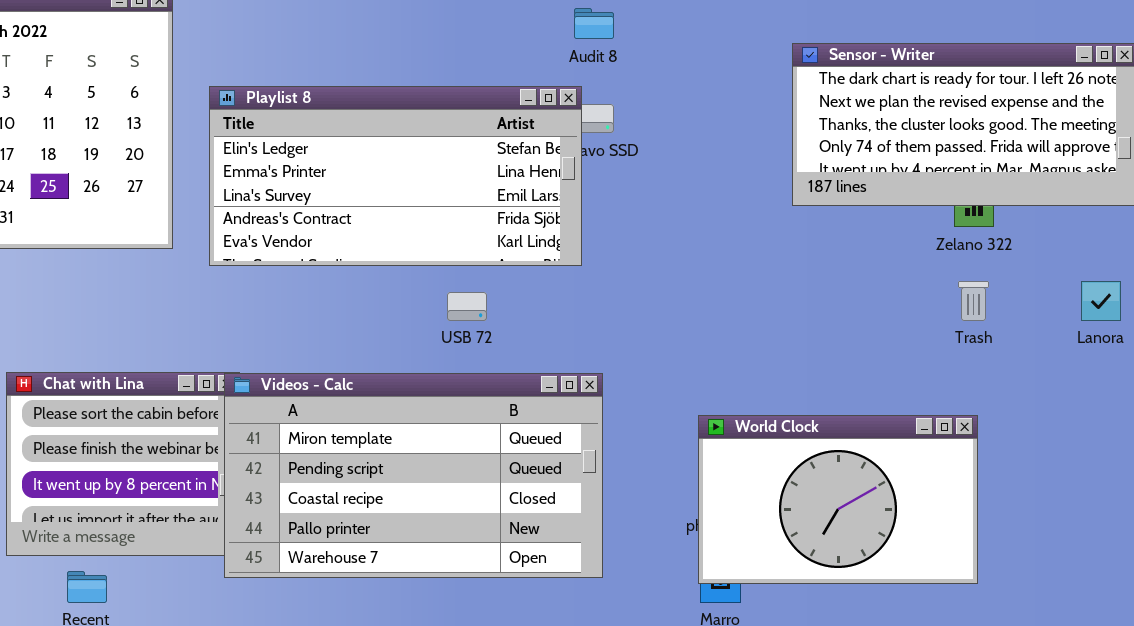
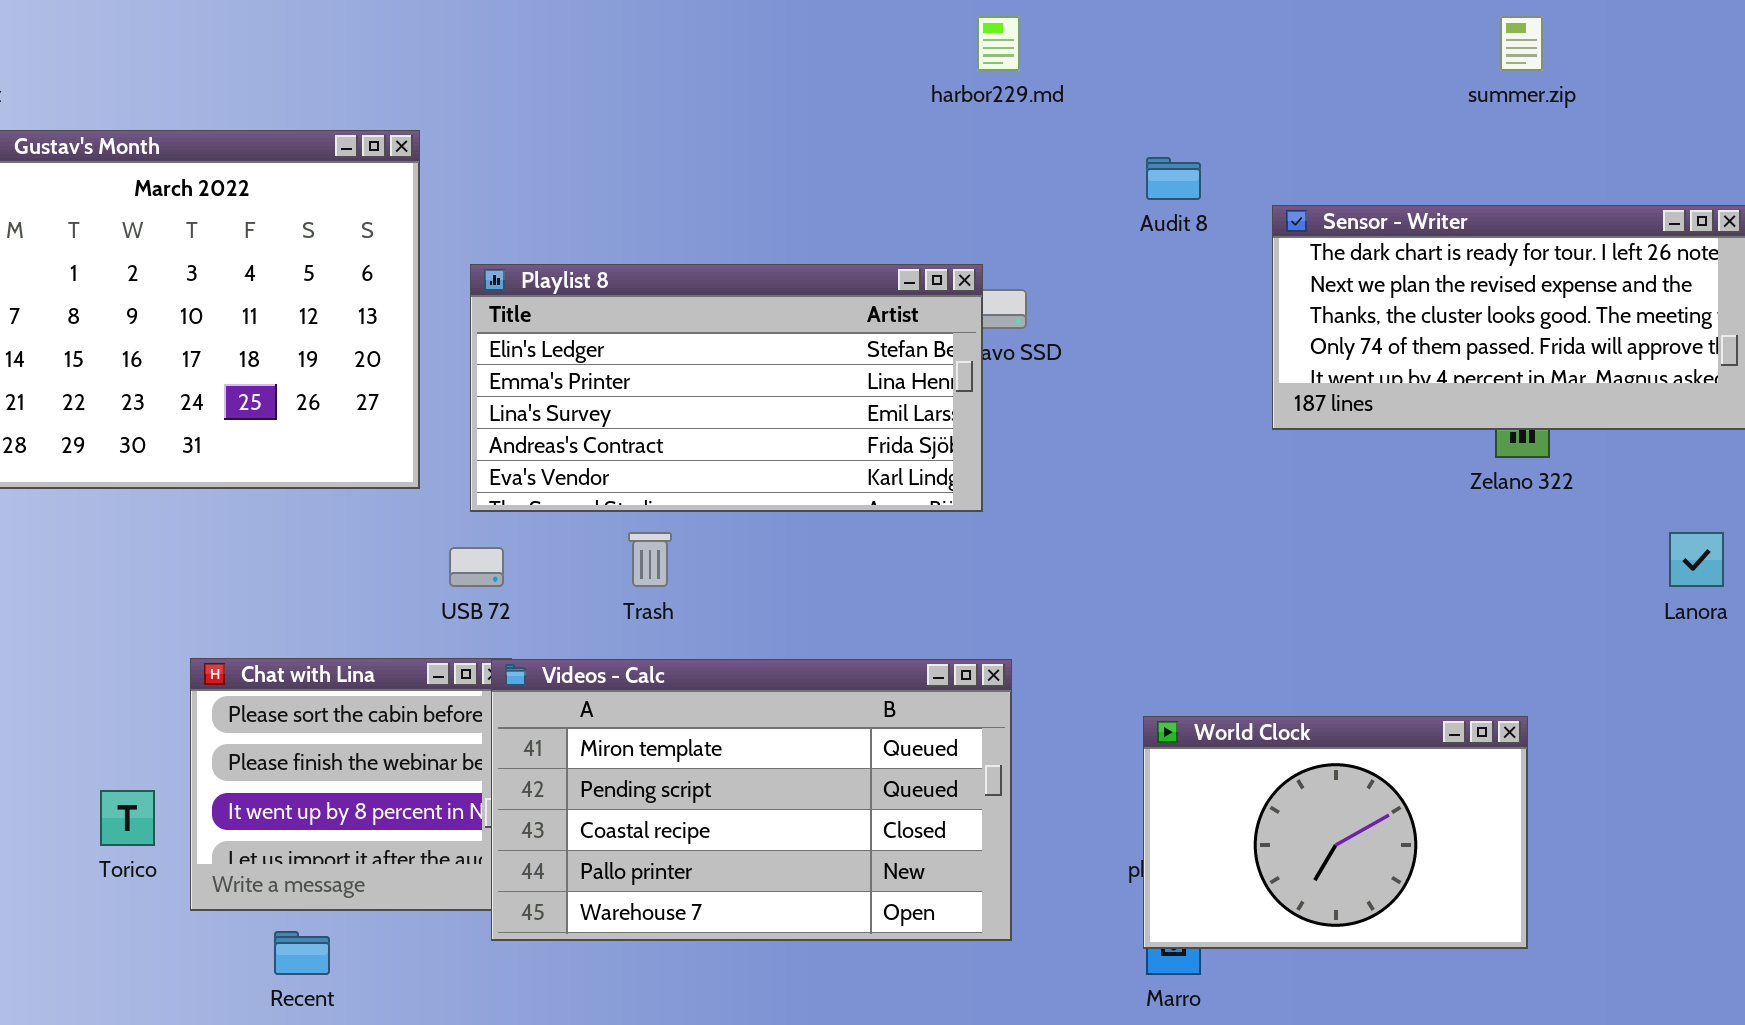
Audit 8: [574,8,614,39] -> [1146,157,1201,200], moved
Trash: [958,281,989,321] -> [628,532,672,587], moved
USB 72: [447,292,487,321] -> [449,547,504,587], moved

